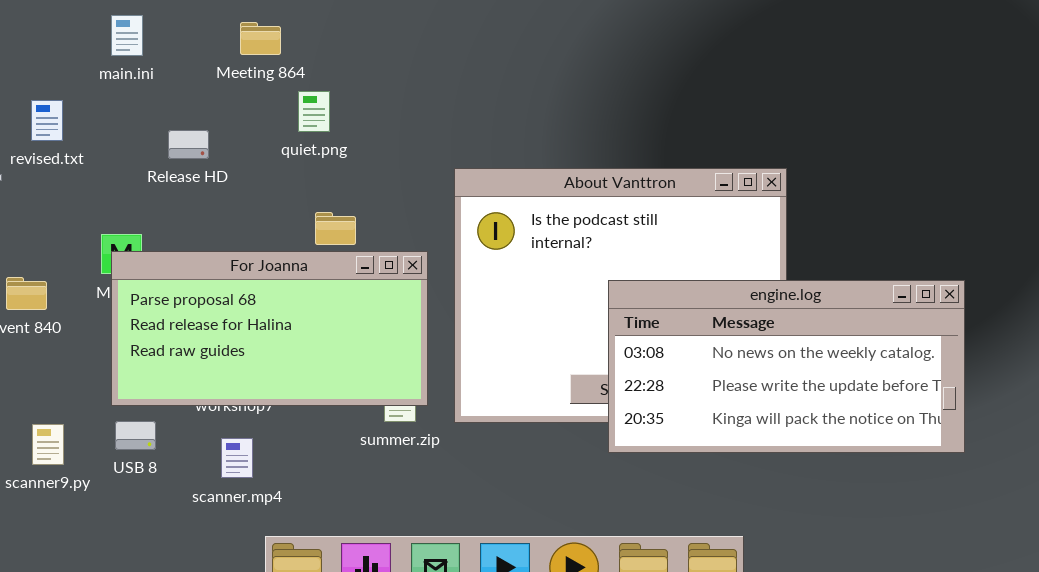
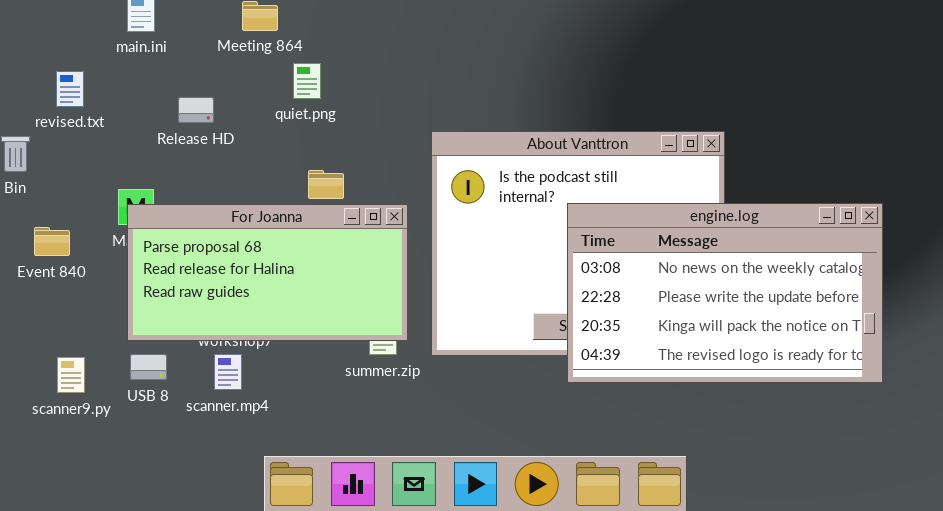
engine.log: [608,280,965,453] -> [567,203,883,383], resized
scanner.mp4: [221,438,253,478] -> [214,354,242,390], moved

